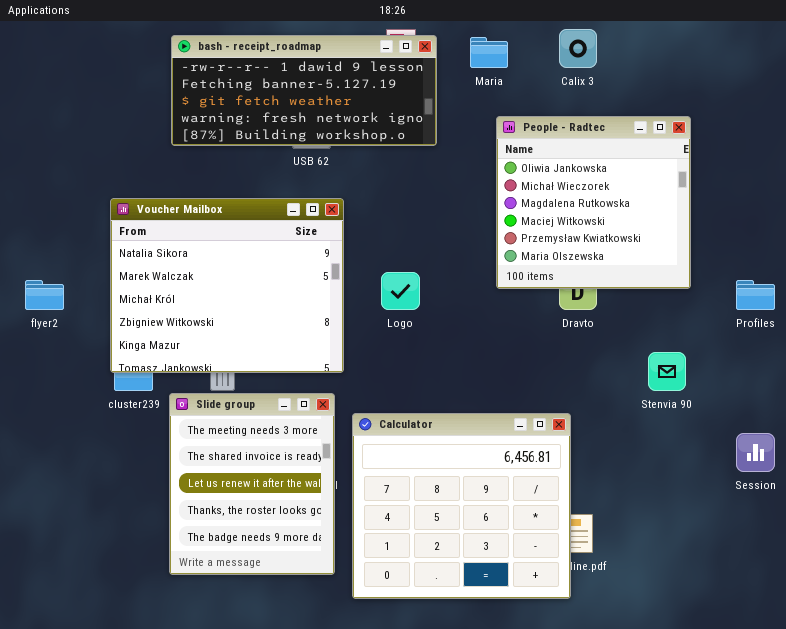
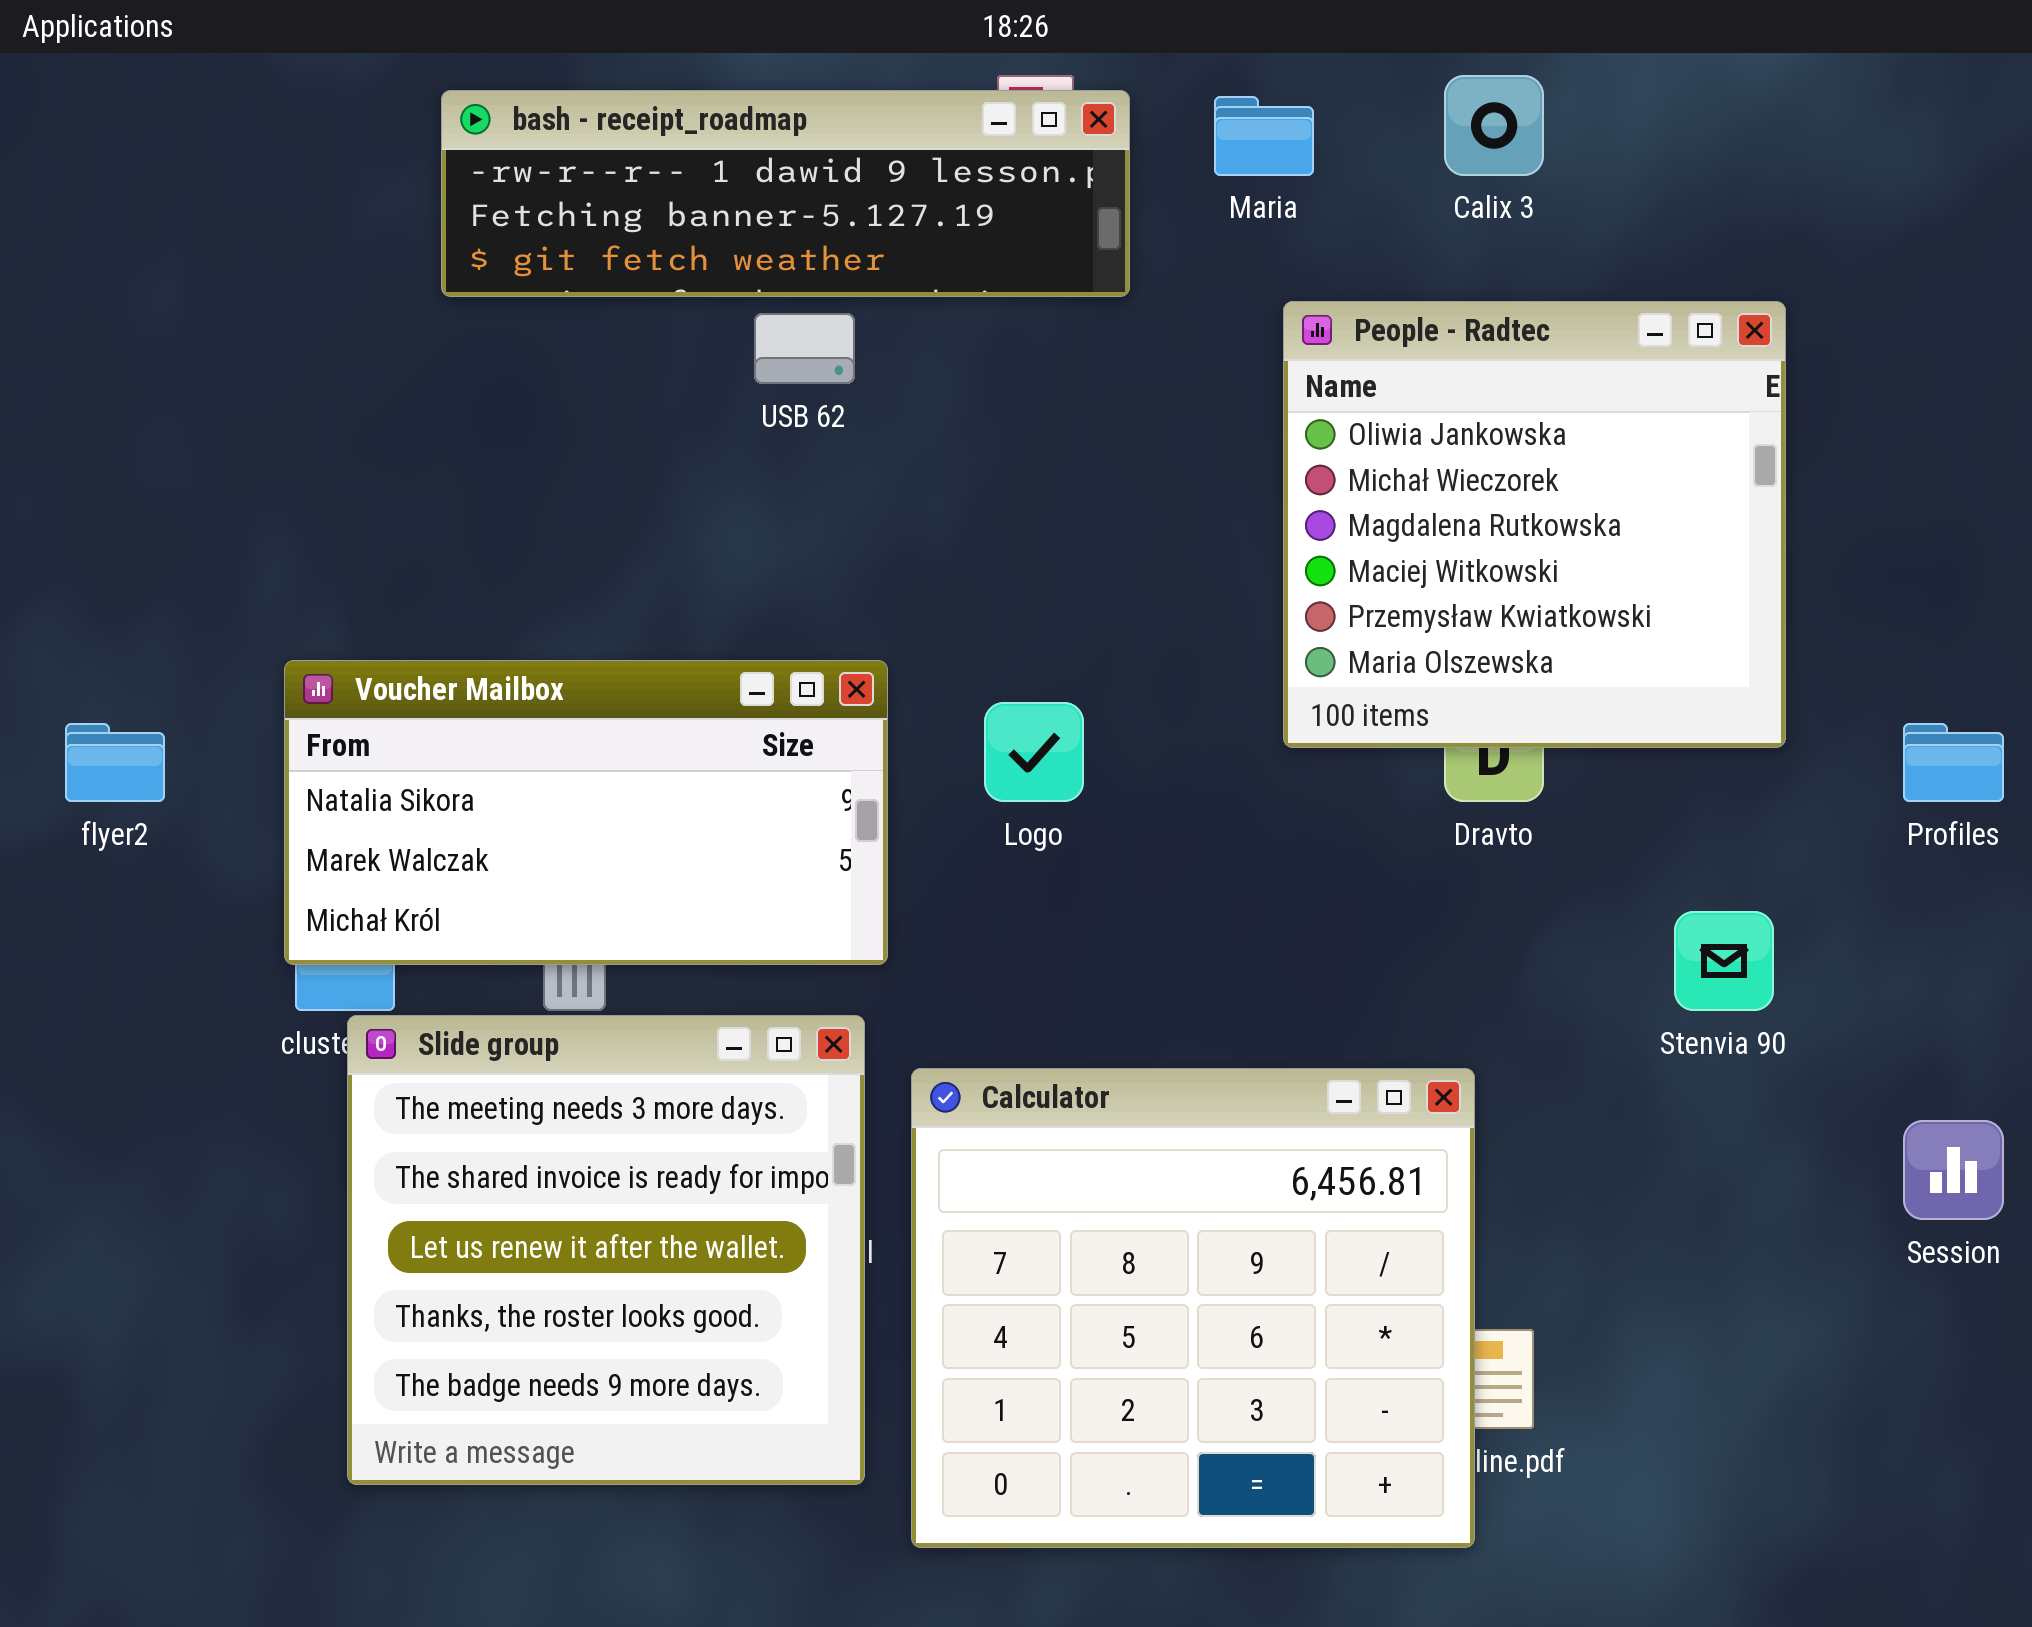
bash - receipt_roadmap: [171,35,437,146] -> [441,90,1130,297], resized
Voucher Mailbox: [110,198,344,373] -> [284,660,888,965], resized
Slide group: [169,393,335,575] -> [347,1015,865,1485], resized

